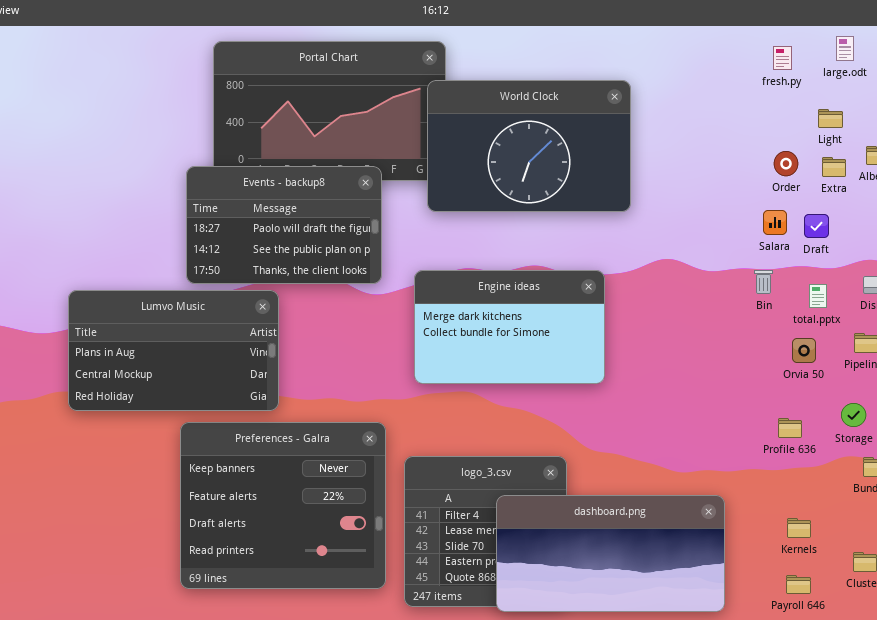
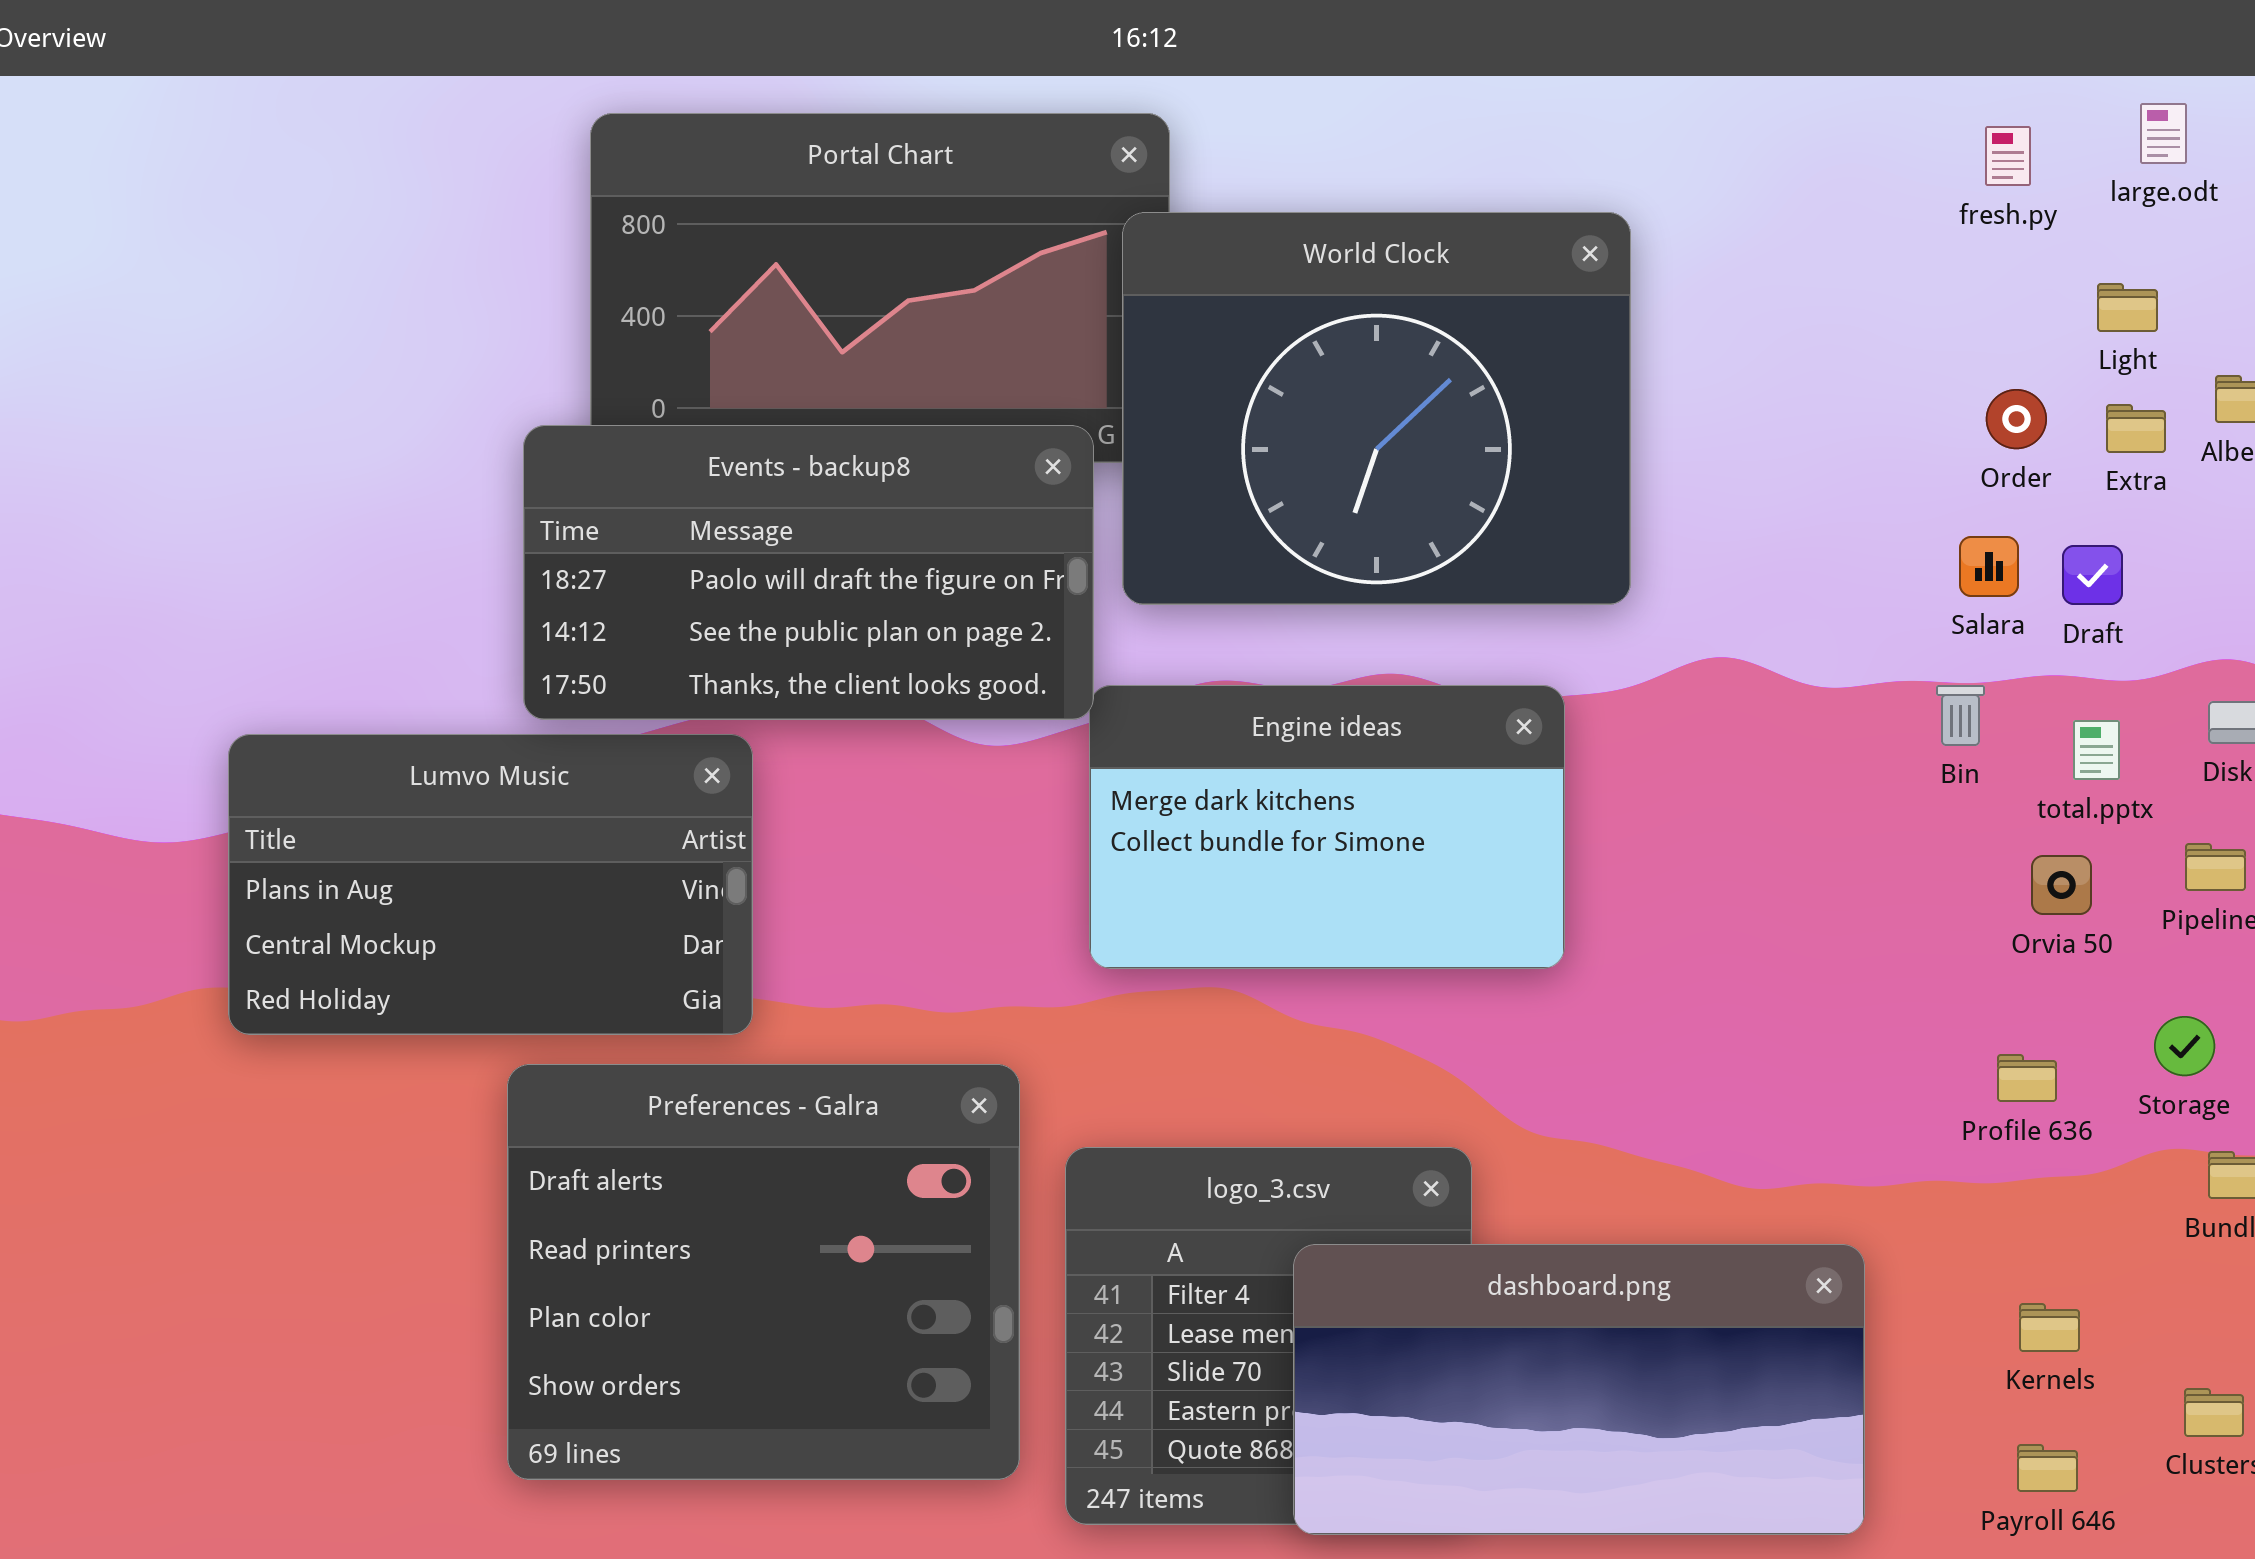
World Clock: [427,80,631,212] -> [1122,212,1631,605], resized
Events - backup8: [186,166,382,284] -> [523,425,1094,720], resized
Preferences - Galra: [180,422,386,589] -> [507,1064,1020,1480], scrolled down 2 rows

